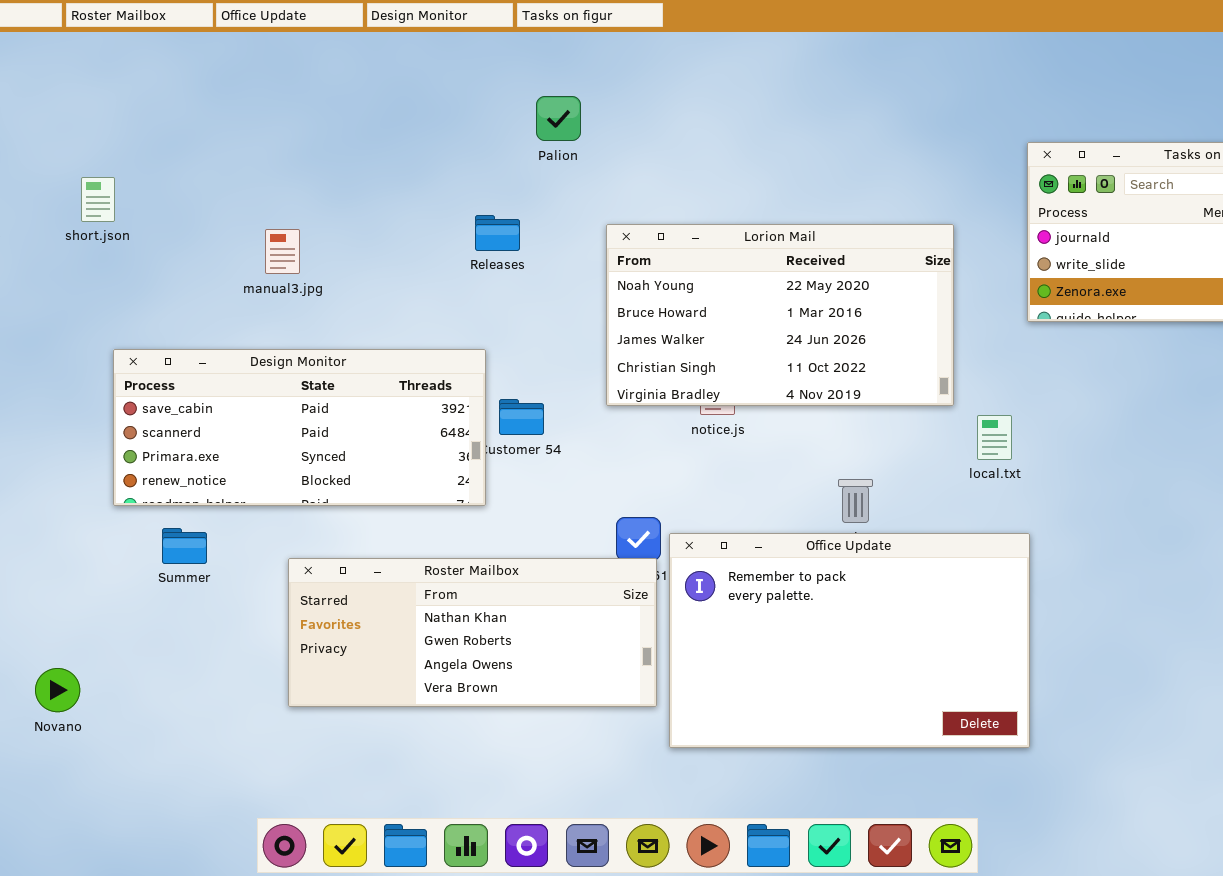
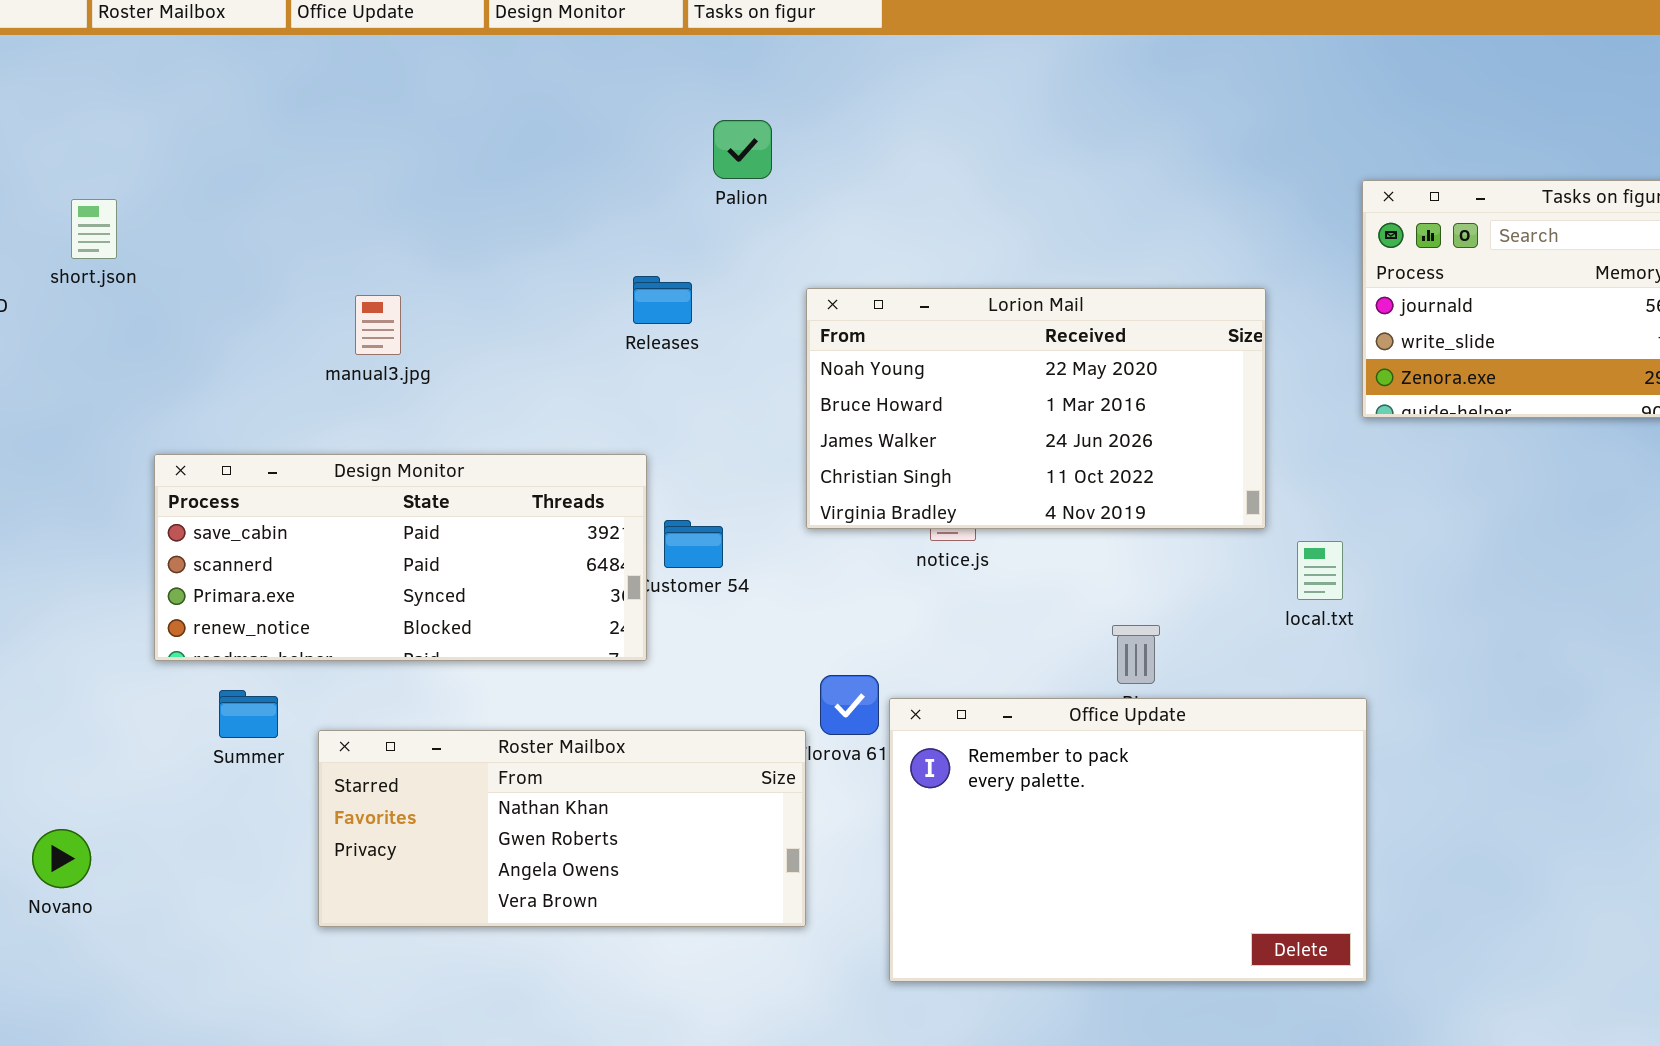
short.json: [81,177,115,222] -> [71,199,117,259], moved
Roster Mailbox: [288,558,657,707] -> [318,730,806,927], moved
Novano: [35,668,80,712] -> [32,829,91,888], moved

